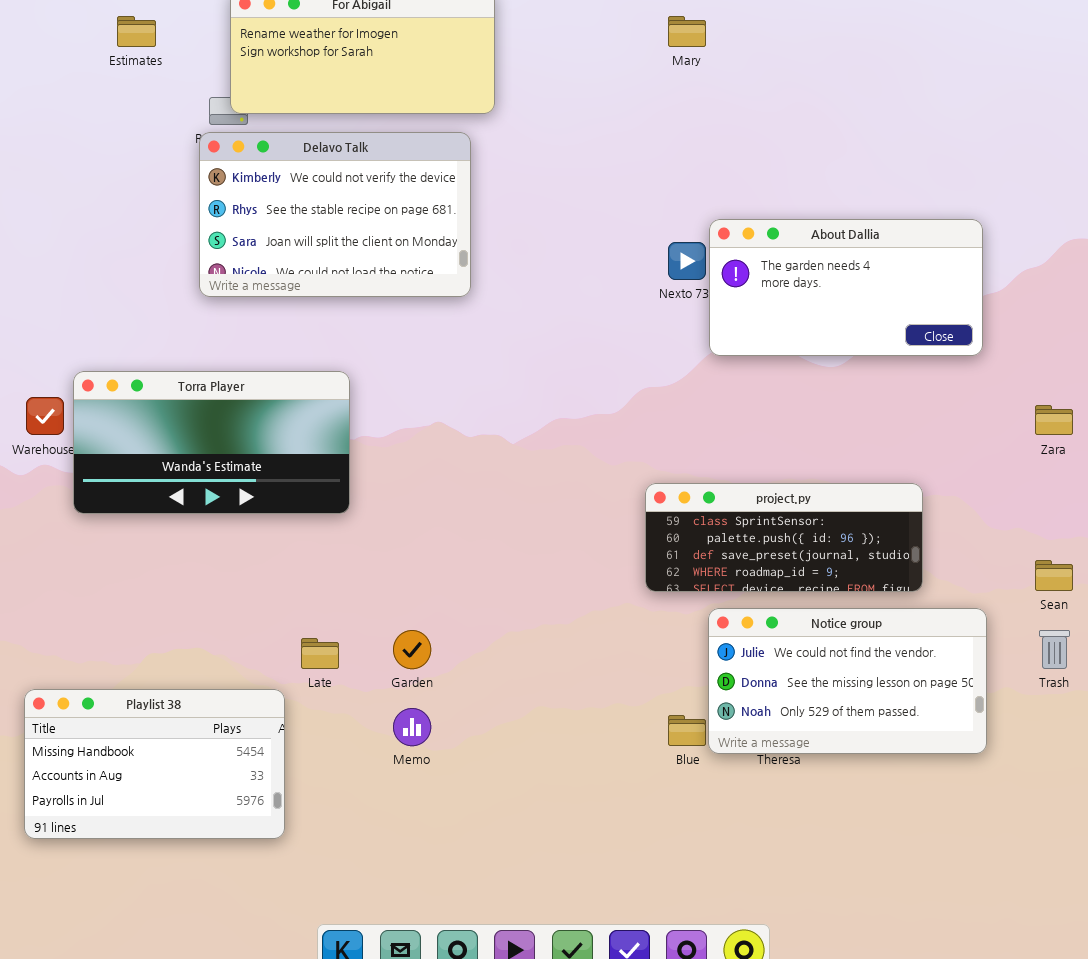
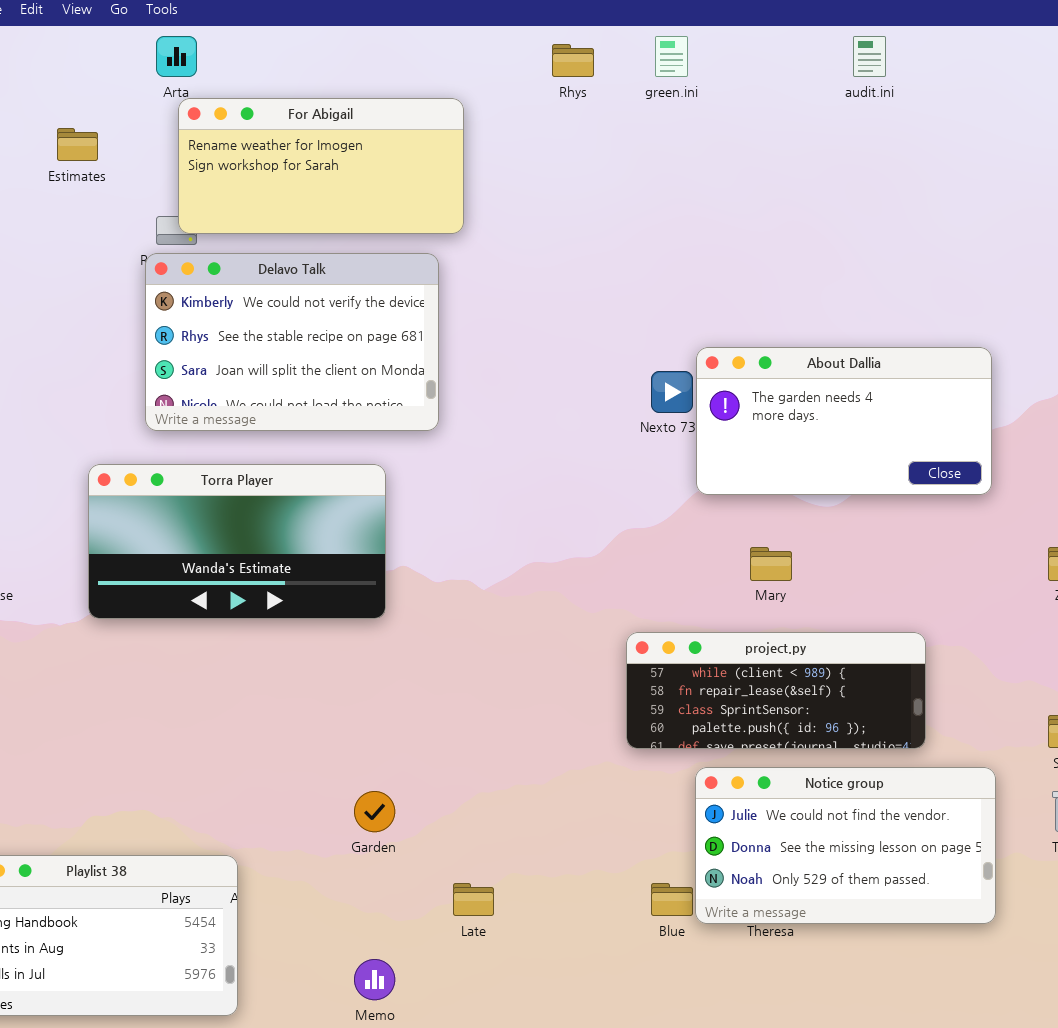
Mary: [668,16,706,47] -> [750,547,792,581], moved
Torra Player: [73,371,350,514] -> [88,464,386,619], moved
project.py: [645,483,923,592] -> [626,632,926,749], scrolled up 2 rows
Late: [301,638,339,669] -> [453,883,494,916], moved
Memo: [393,708,431,746] -> [354,959,395,1000], moved

